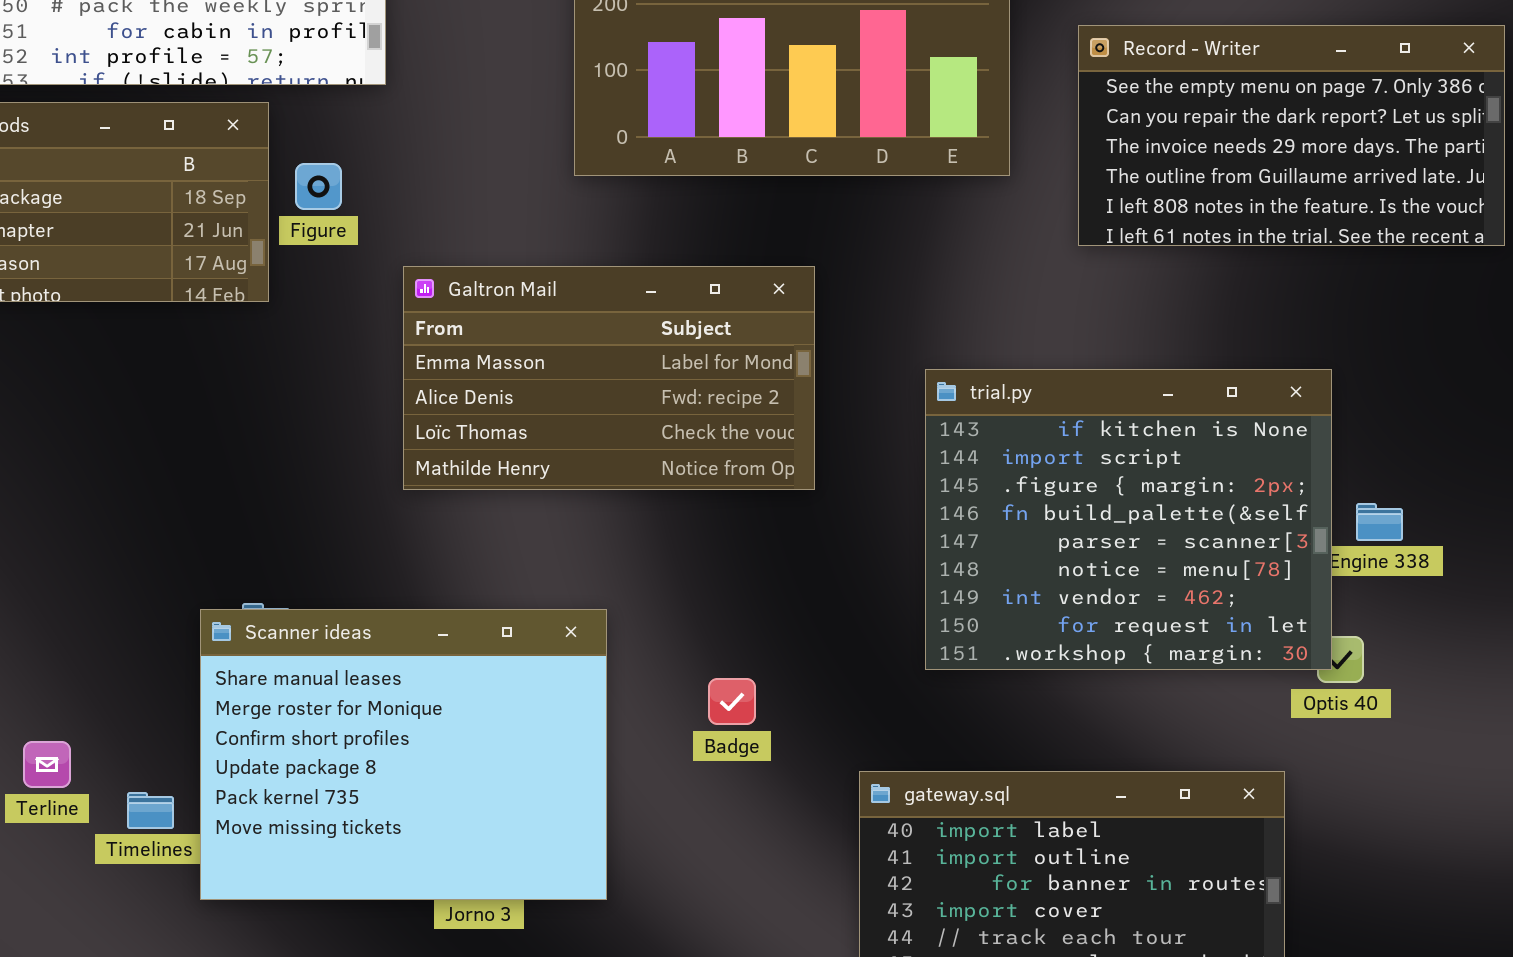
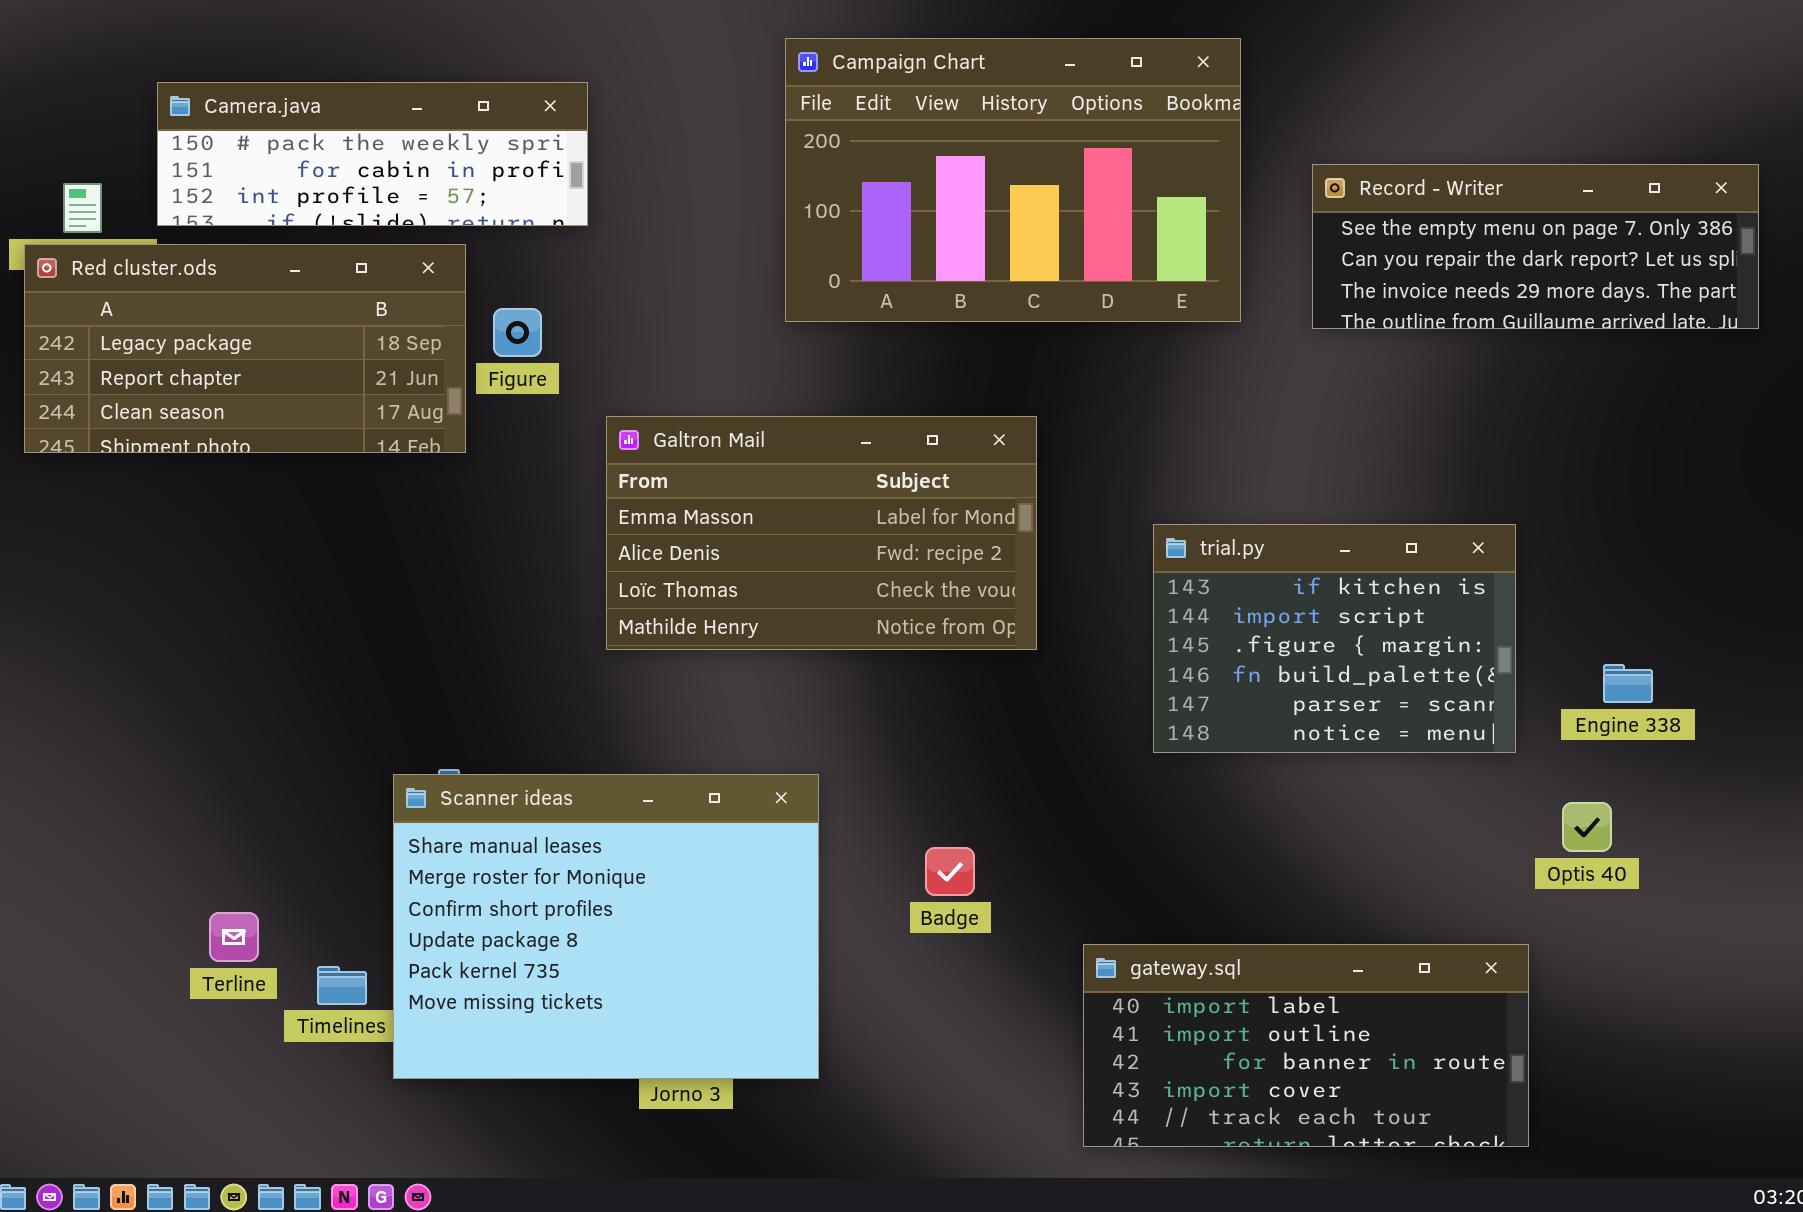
Record - Writer: [1078,25,1505,246] -> [1312,164,1759,329], resized
trial.py: [925,369,1332,670] -> [1153,524,1516,753], resized

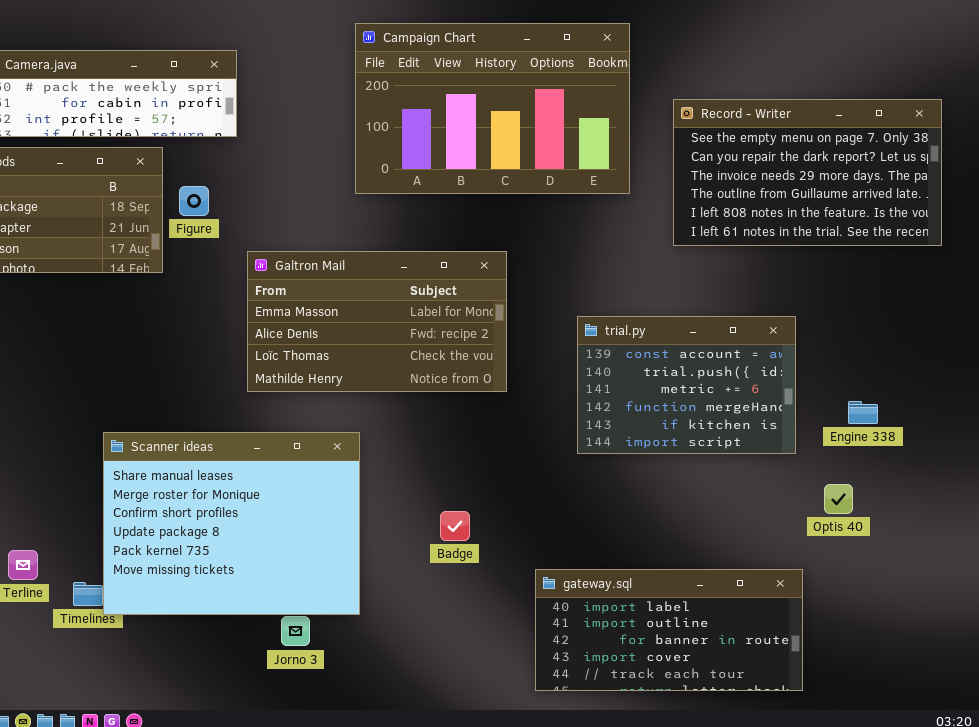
Record - Writer: [1312,164,1759,329] -> [673,99,942,246], resized
trial.py: [1153,524,1516,753] -> [577,316,796,454], scrolled up 4 rows
Scanner ideas: [393,774,819,1079] -> [103,432,360,615], moved

